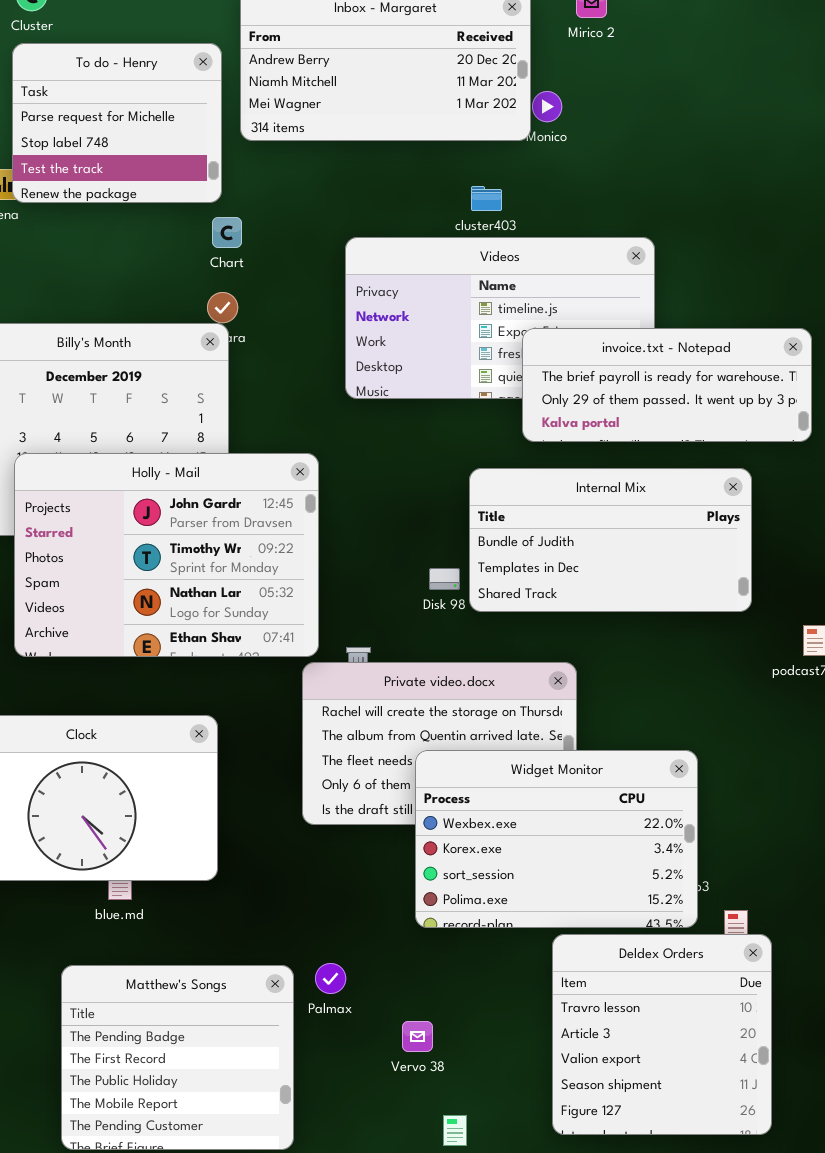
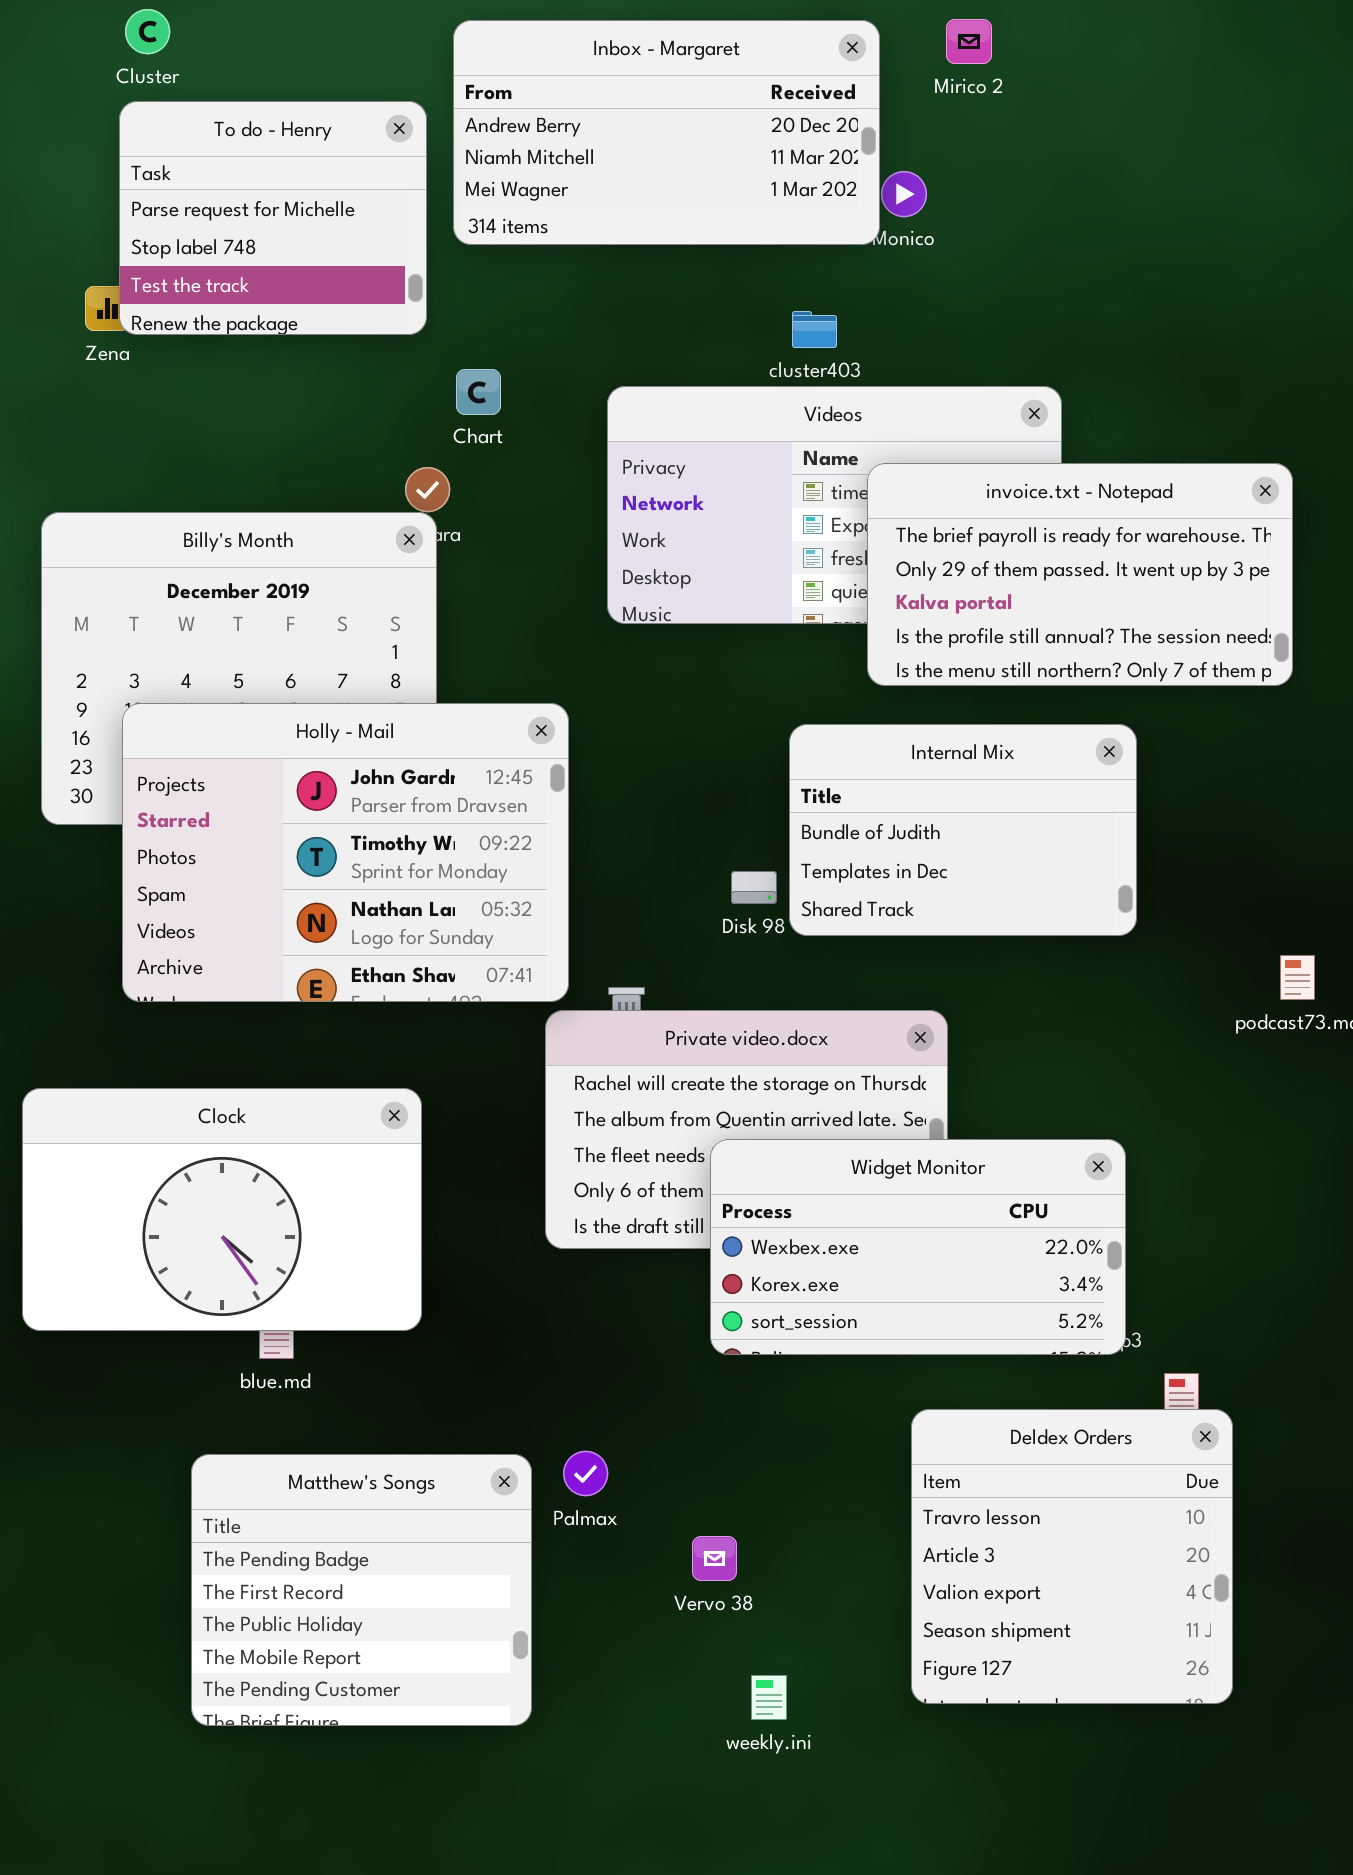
Chart: [212,217,242,248] -> [456,369,501,415], moved
invoice.txt - Notepad: [522,328,812,442] -> [867,463,1293,686], resized
Internal Mix: [469,468,752,612] -> [789,724,1137,936], resized
Widget Monitor: [415,750,698,928] -> [710,1139,1126,1355], resized

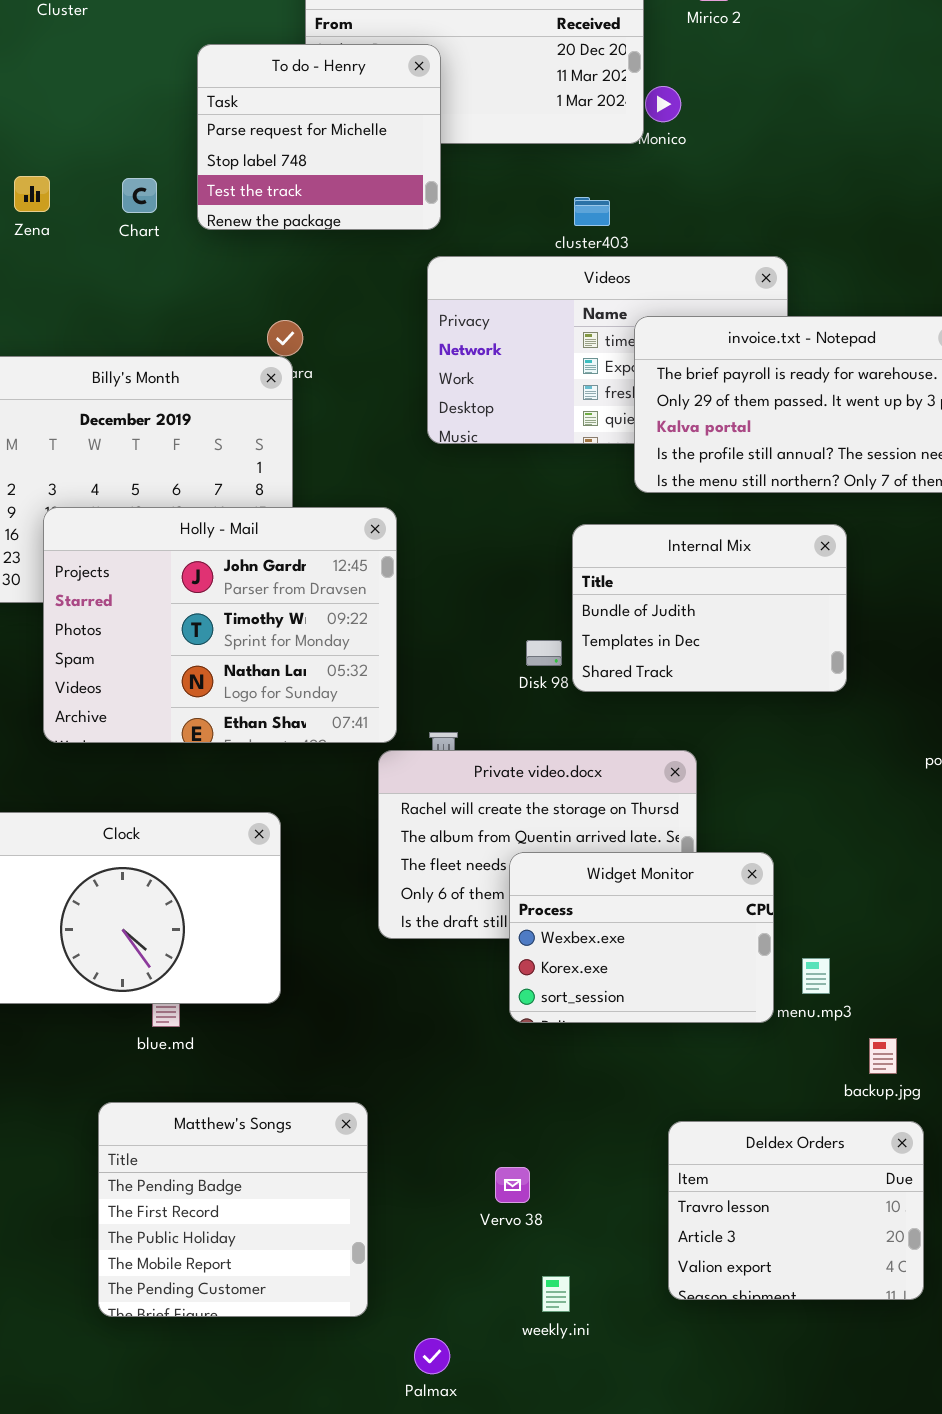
To do - Henry: [119,101,427,335] -> [197,44,441,230], moved
Chart: [456,369,501,415] -> [122,178,157,213], moved
Widget Monitor: [710,1139,1126,1355] -> [509,852,774,1023], resized
Deldex Orders: [911,1409,1233,1704] -> [668,1121,924,1300], resized
Palmax: [563,1451,608,1496] -> [414,1338,450,1374], moved

